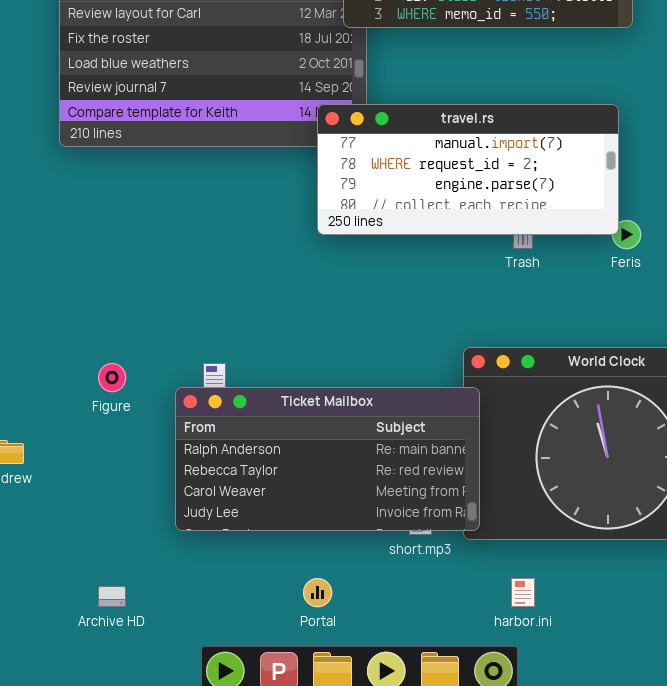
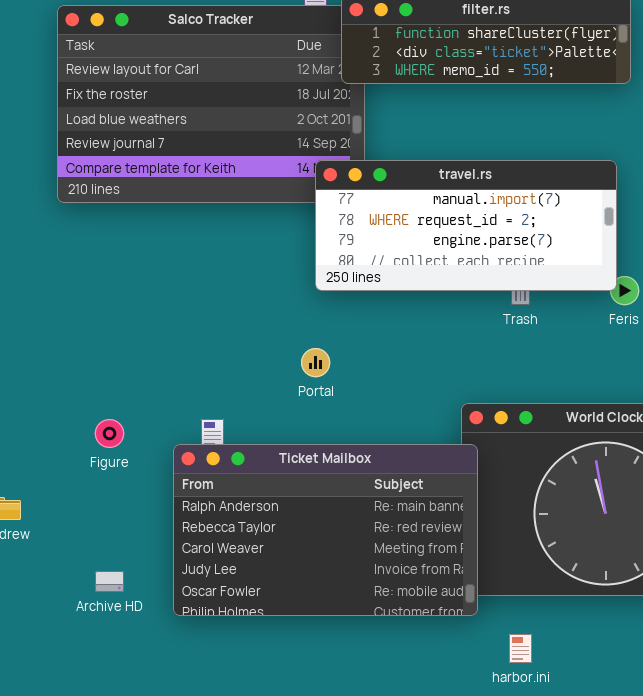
Ticket Mailbox: [175,387,480,531] -> [173,444,478,616], resized
Portal: [303,578,332,607] -> [301,348,330,377], moved
Archive HD: [98,586,126,607] -> [95,571,124,592], moved

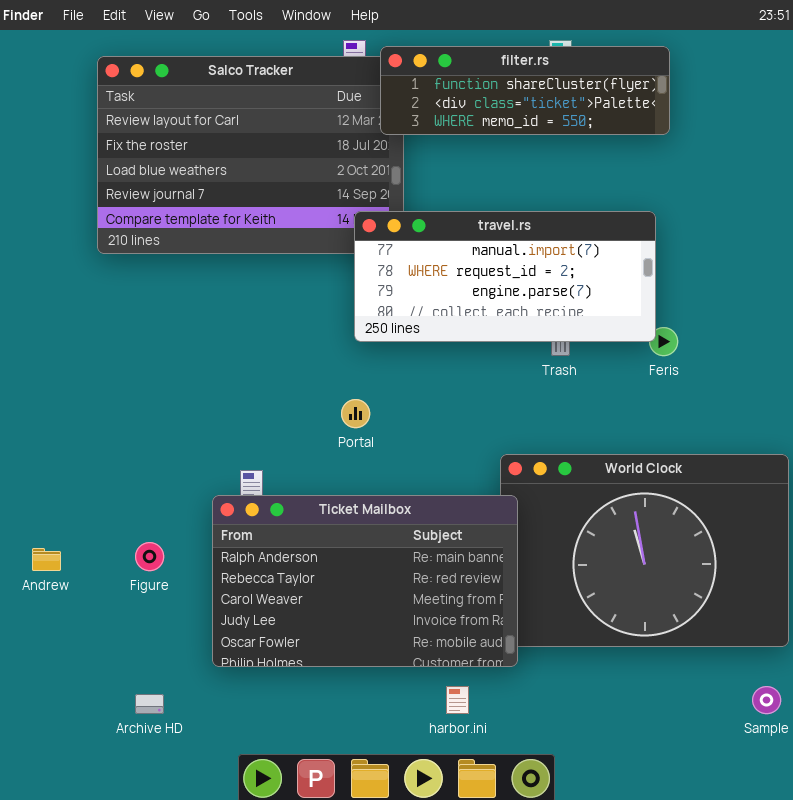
Figure: [95,419,124,448] -> [135,542,164,571], moved
Archive HD: [95,571,124,592] -> [135,694,164,714], moved
harbor.ini: [509,634,532,663] -> [446,686,469,714], moved

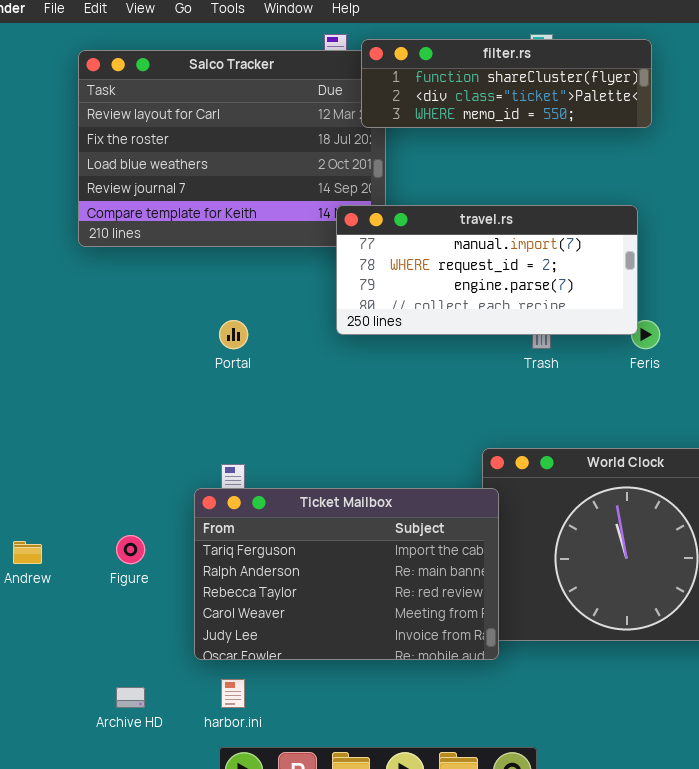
Portal: [341,399,370,428] -> [219,320,248,349], moved
Ticket Mailbox: [212,495,518,667] -> [194,488,499,660], scrolled up 1 row
harbor.ini: [446,686,469,714] -> [221,679,245,708], moved

